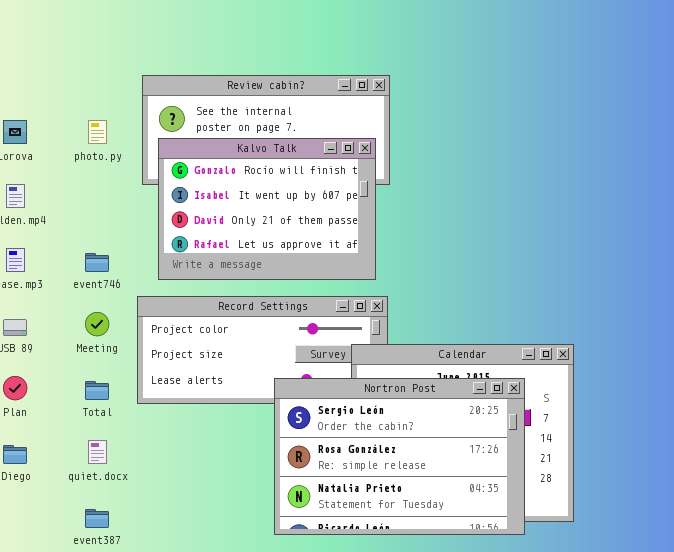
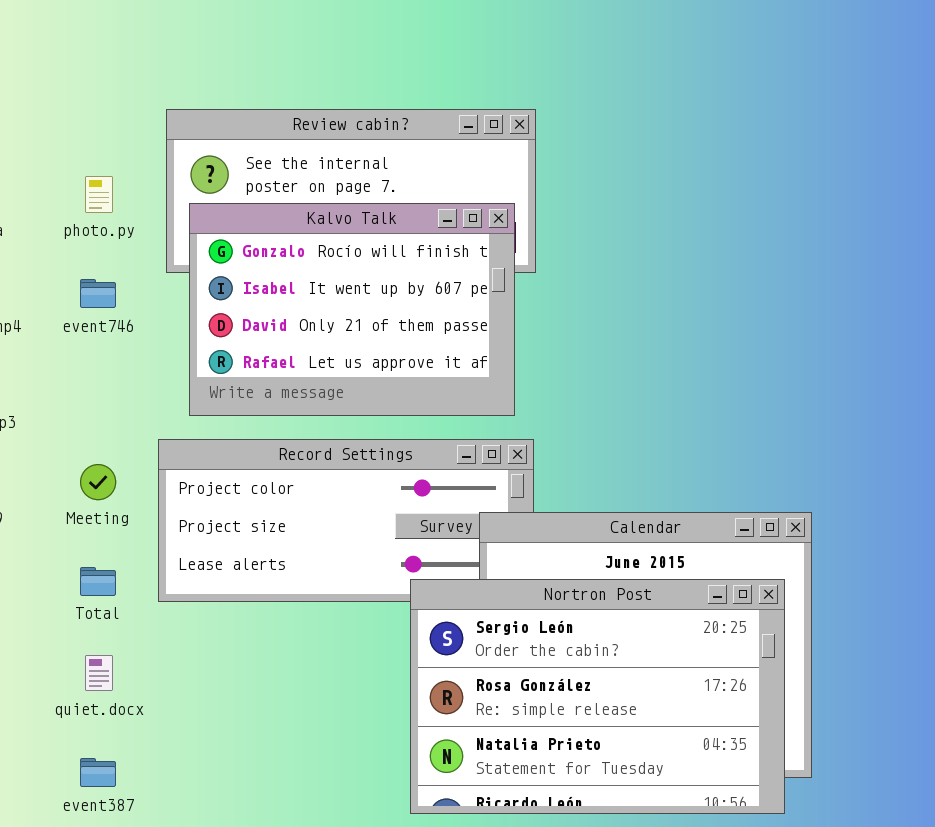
event746: [85,253,109,272] -> [80,279,116,308], moved
Nortron Post: [274,378,525,535] -> [410,579,785,814], moved

